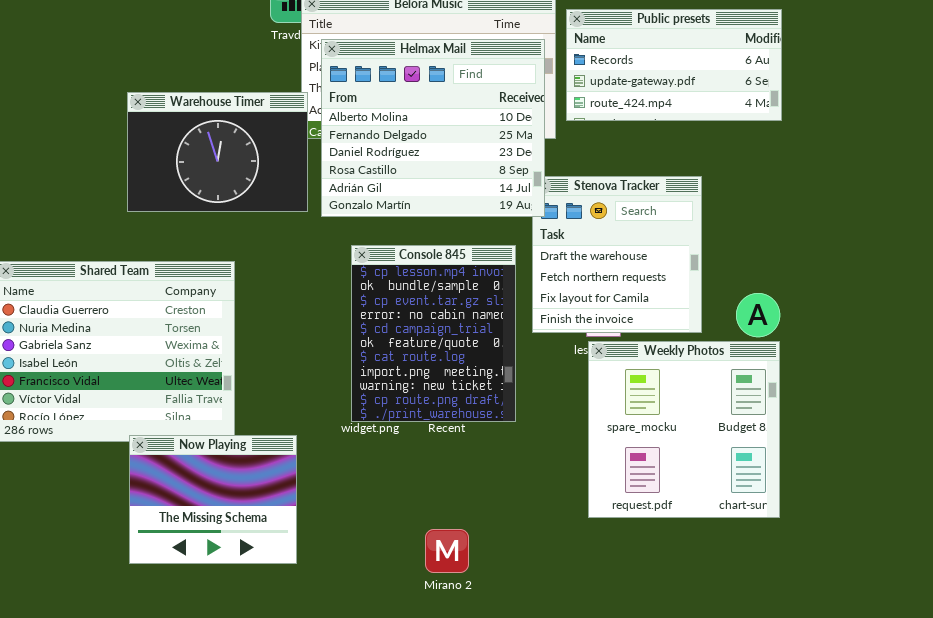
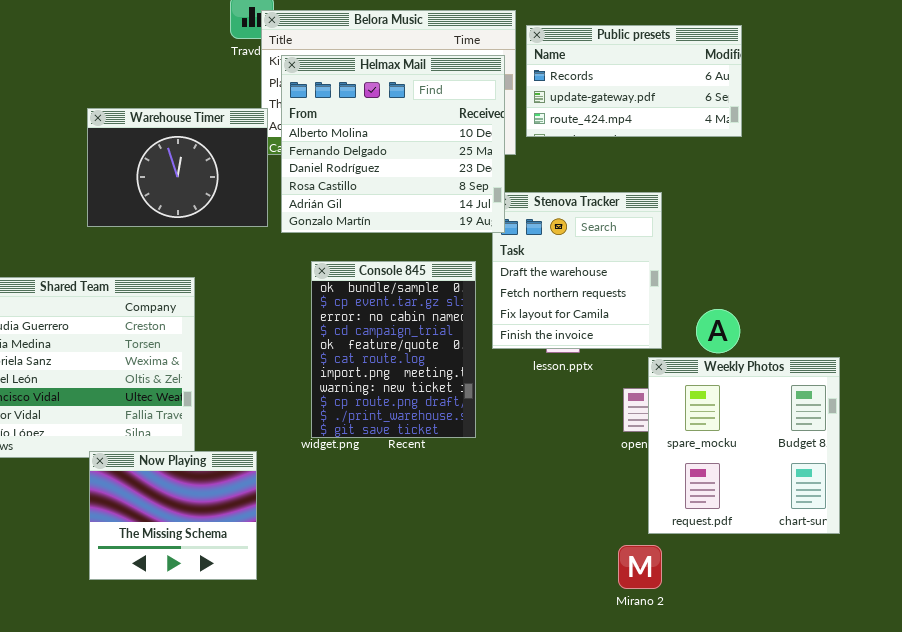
Console 845: [351,245,516,422] -> [311,261,476,438], scrolled down 1 row
Weekly Photos: [588,341,780,518] -> [648,357,840,534], moved
Mirano 2: [425,529,469,573] -> [618,545,662,589], moved

